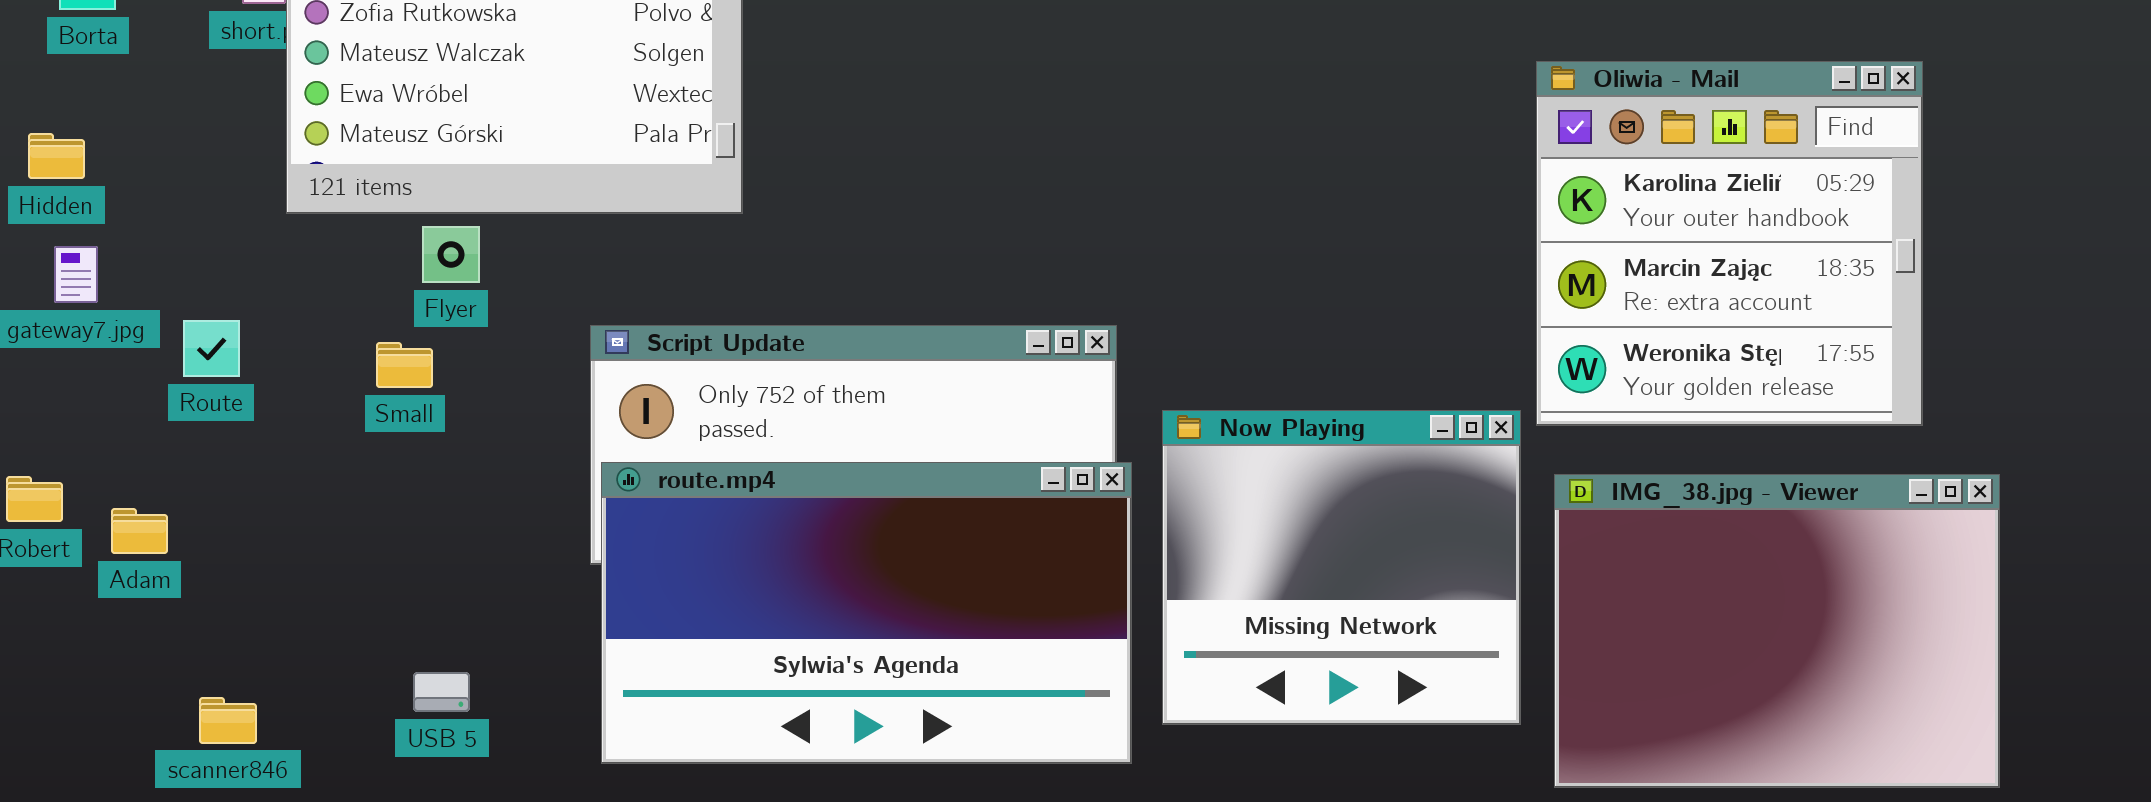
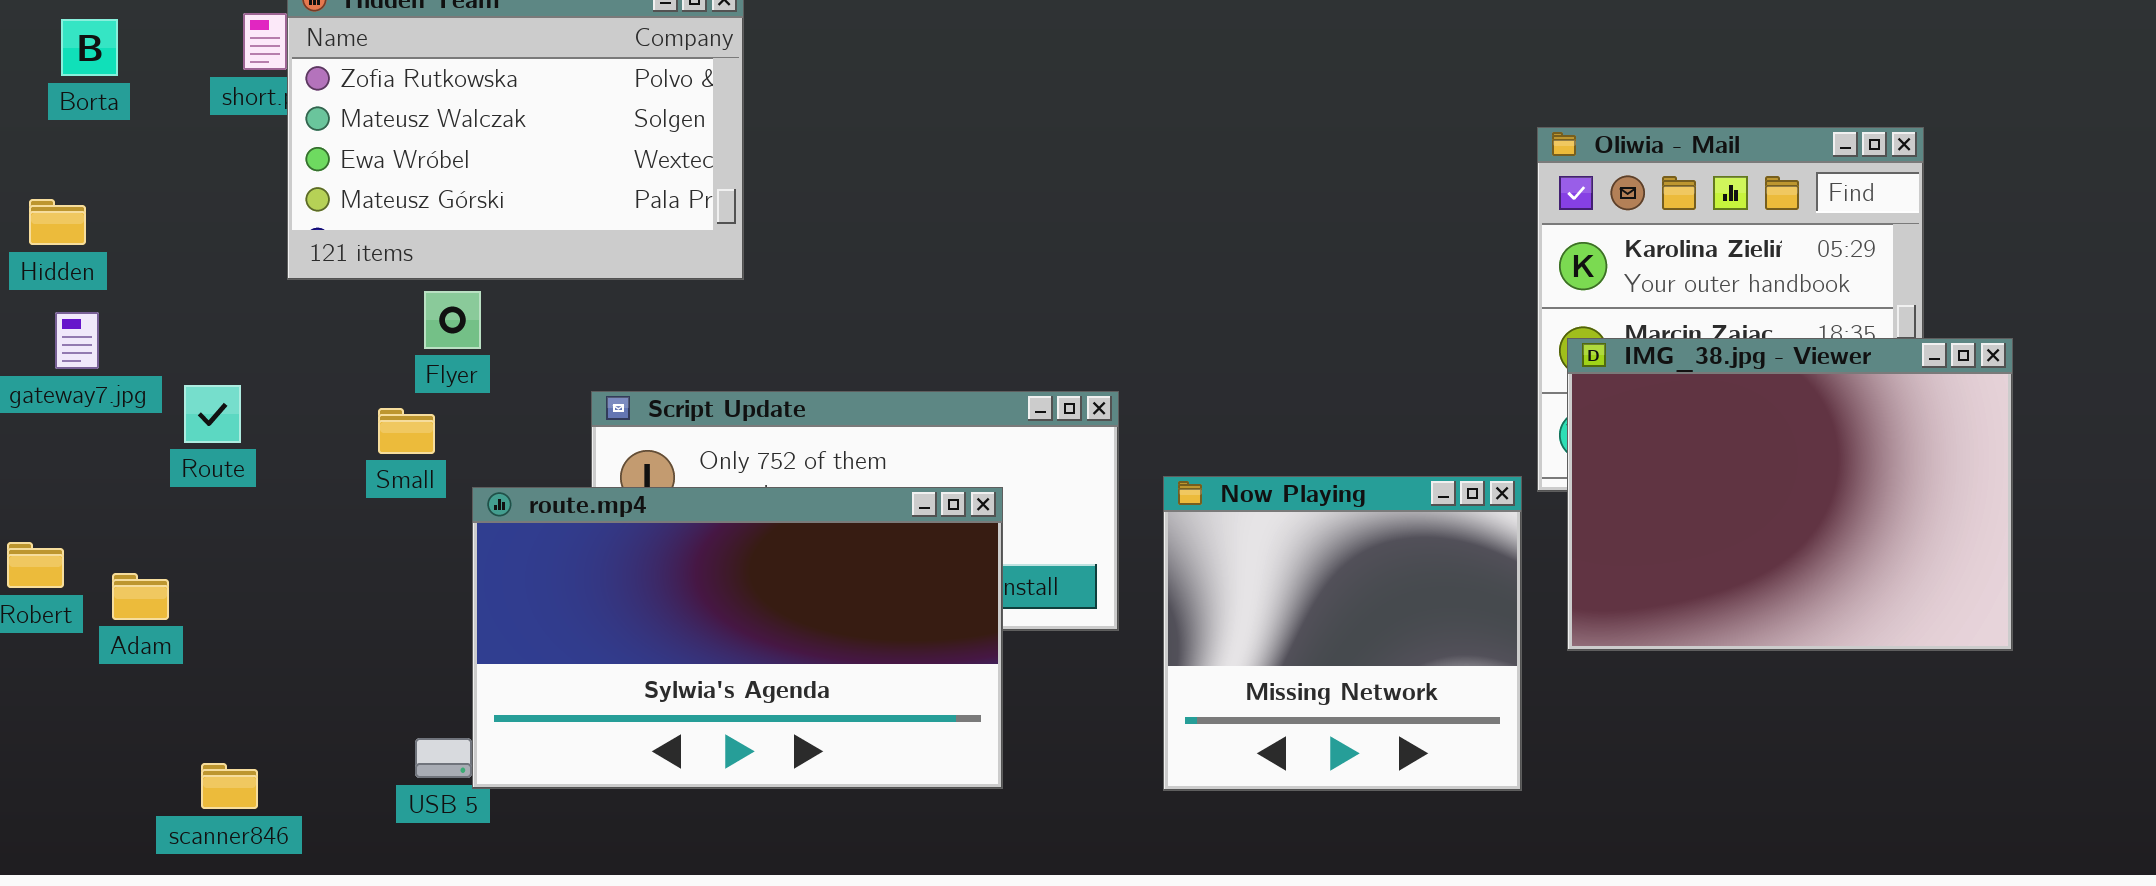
route.mp4: [601,462,1132,764] -> [472,487,1003,789], moved
IMG_38.jpg - Viewer: [1554,474,2000,788] -> [1567,338,2013,651], moved

